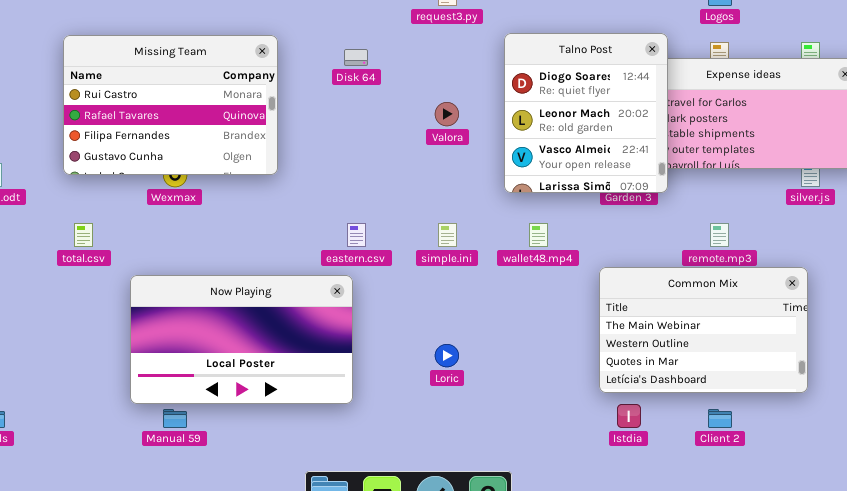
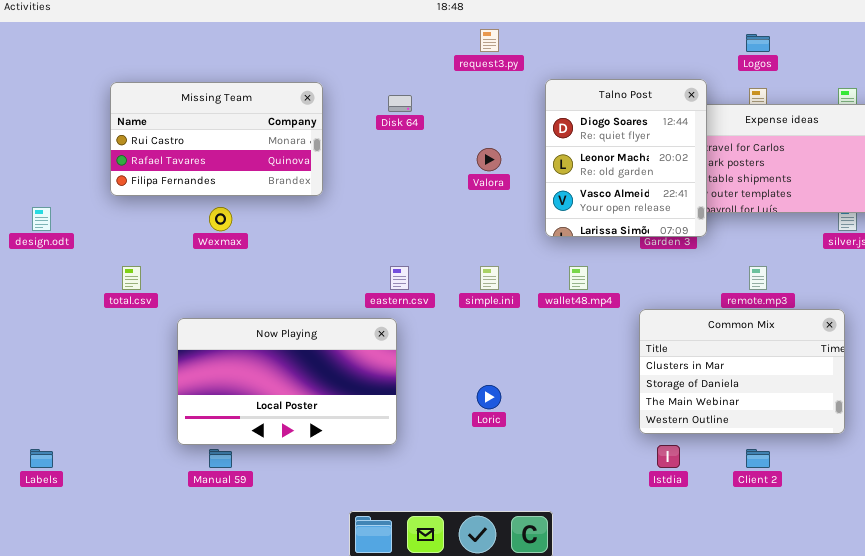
Missing Team: [63,35,278,175] -> [110,82,323,196], resized
Common Mix: [599,267,808,393] -> [639,309,845,434], scrolled up 2 rows

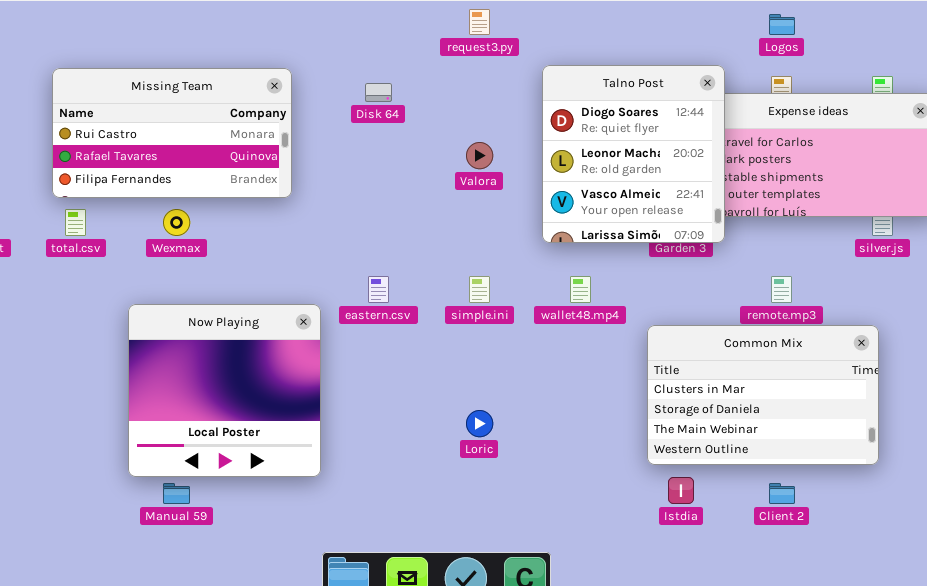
total.csv: [122,266,141,290] -> [65,209,86,236], moved
Now Playing: [177,318,397,445] -> [128,304,321,477], resized

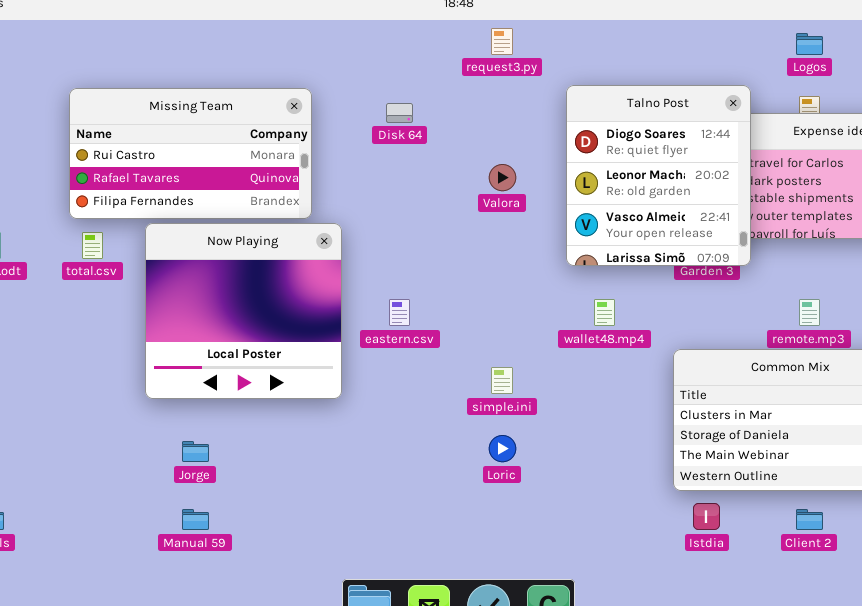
simple.ini: [469,276,490,303] -> [491,367,513,394], moved
Now Playing: [128,304,321,477] -> [145,223,342,399], moved

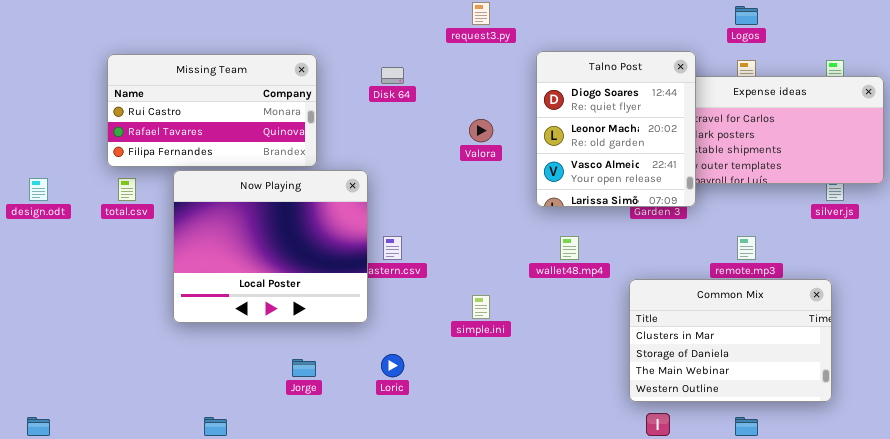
Now Playing: [145,223,342,399] -> [173,170,368,323], resized
Loric: [489,435,516,462] -> [381,354,404,377], moved
Jorge: [182,441,209,462] -> [292,359,316,377], moved

